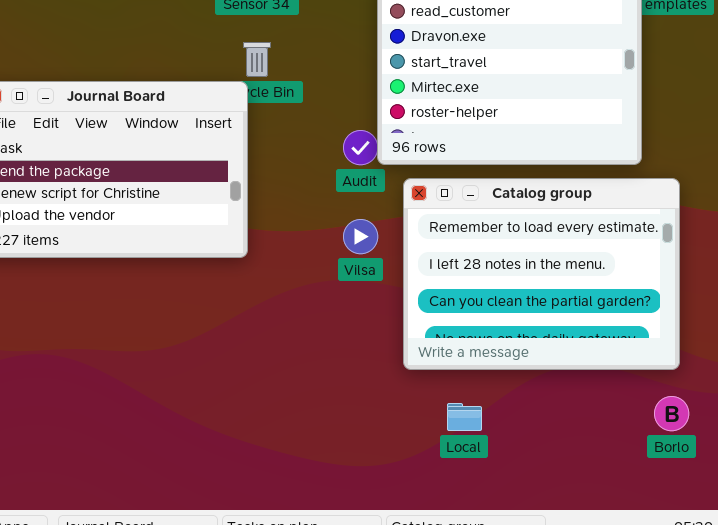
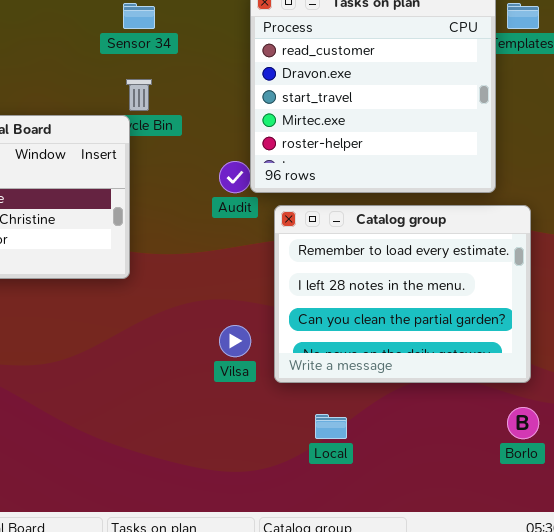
Vilsa: [343,219,378,254] -> [219,325,251,357], moved

